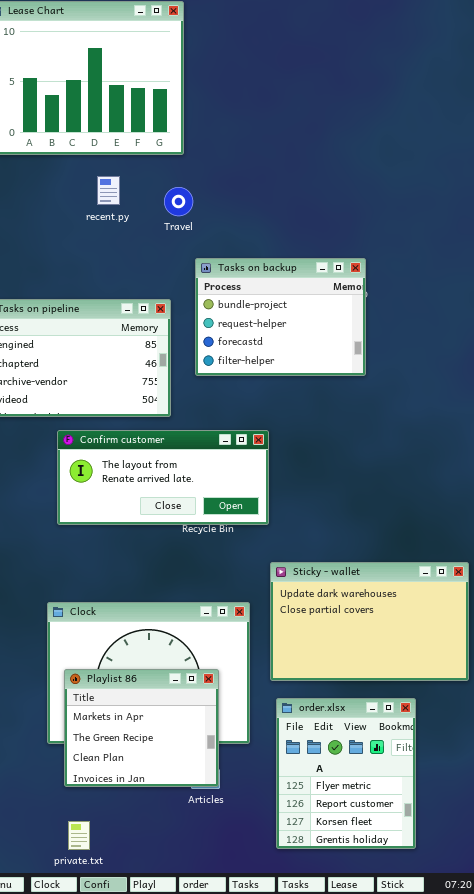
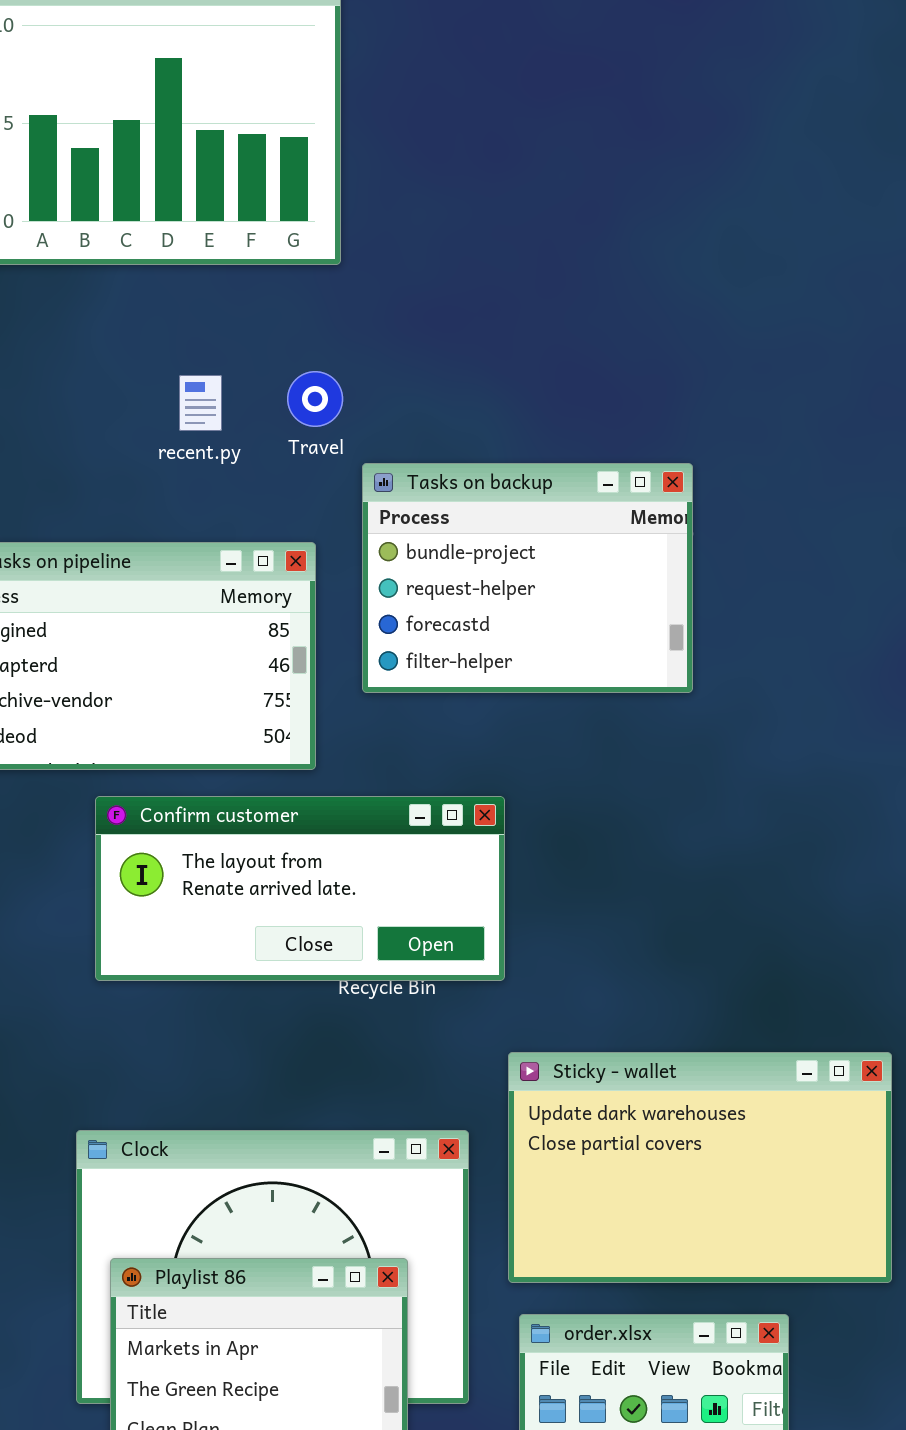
recent.py: [97,176,120,205] -> [179,375,222,431], moved
Travel: [164,187,193,216] -> [287,371,343,427], moved

